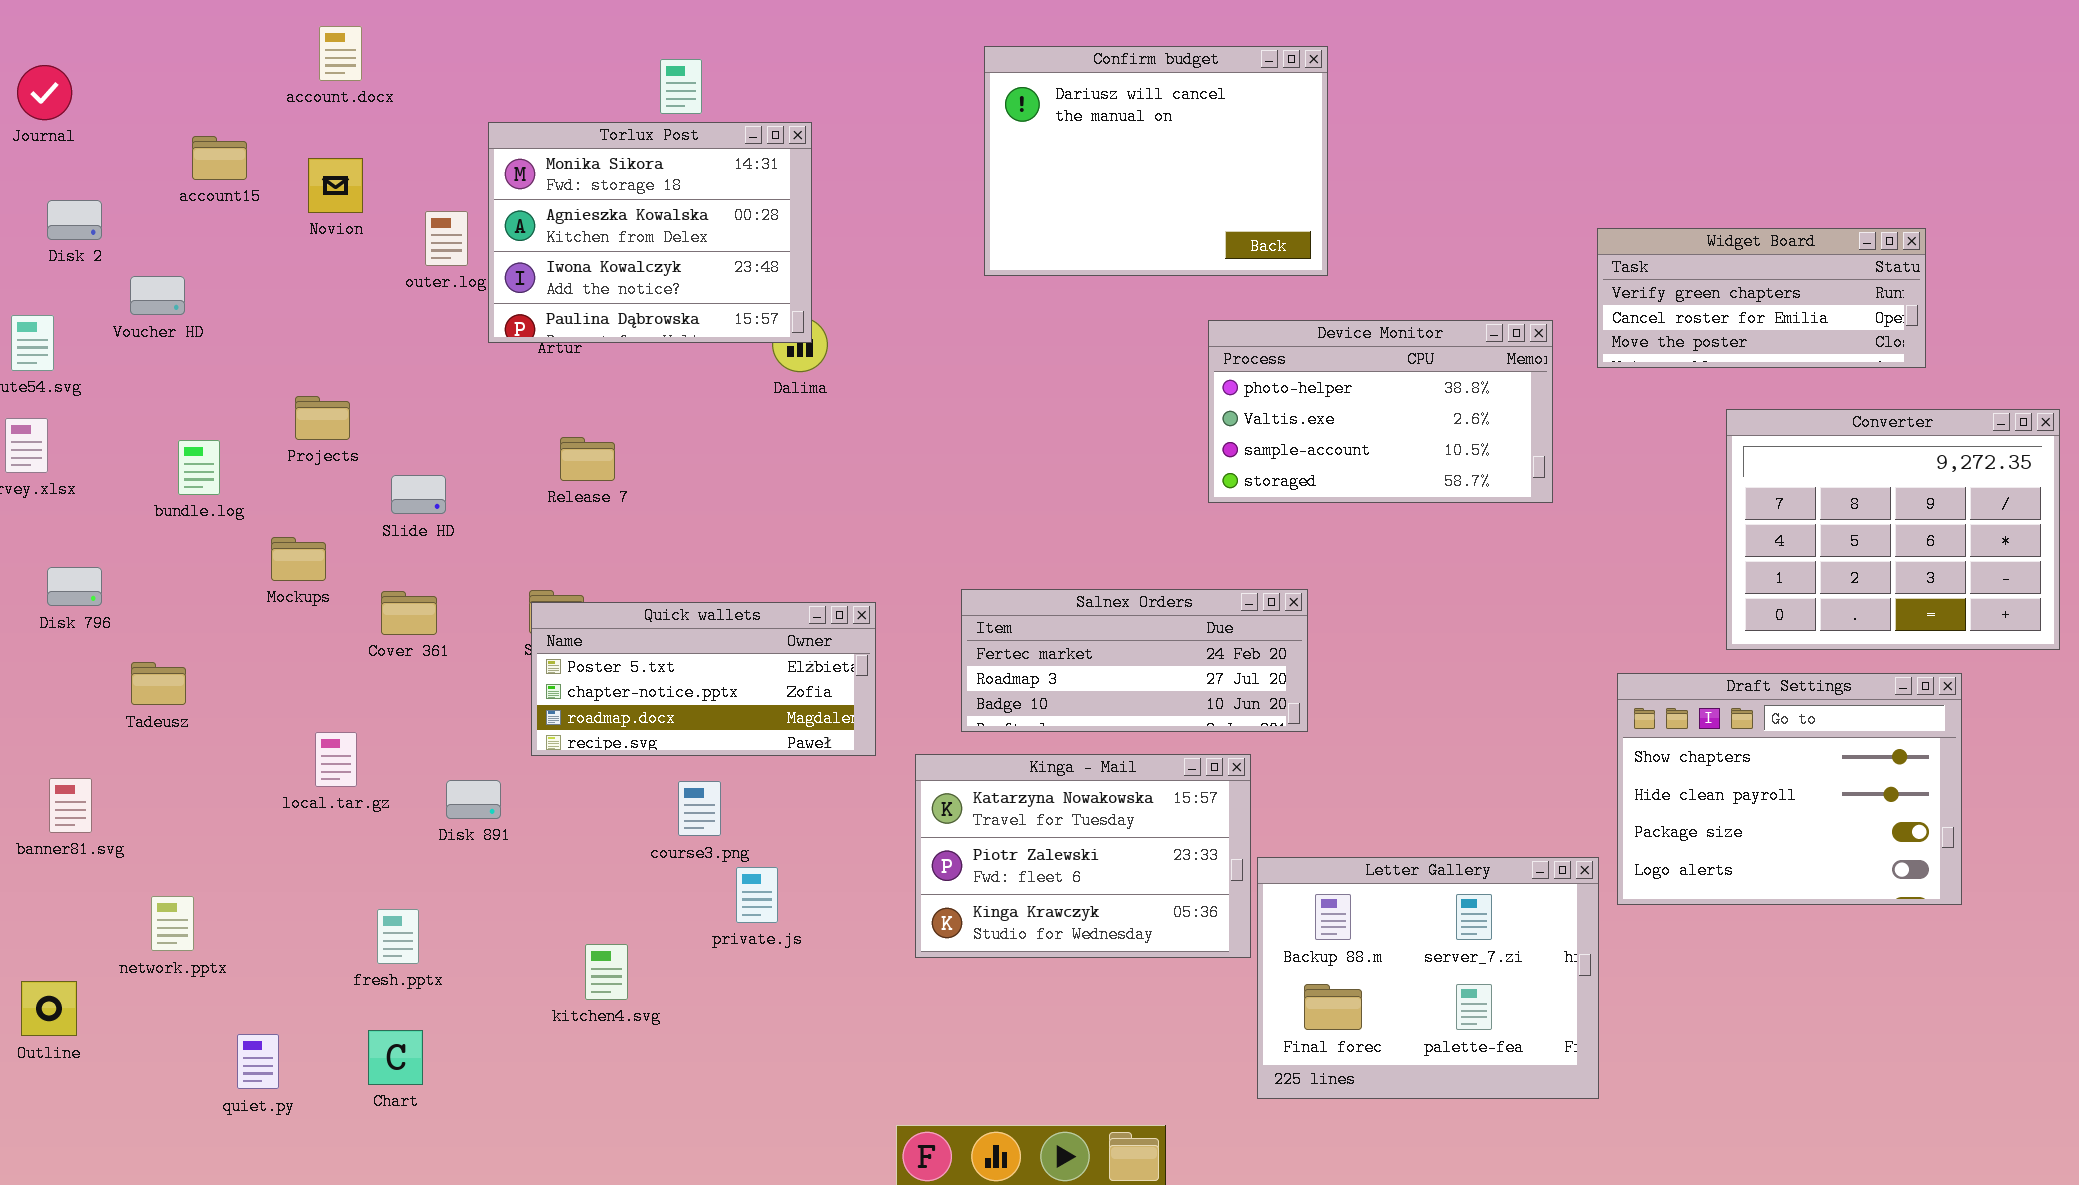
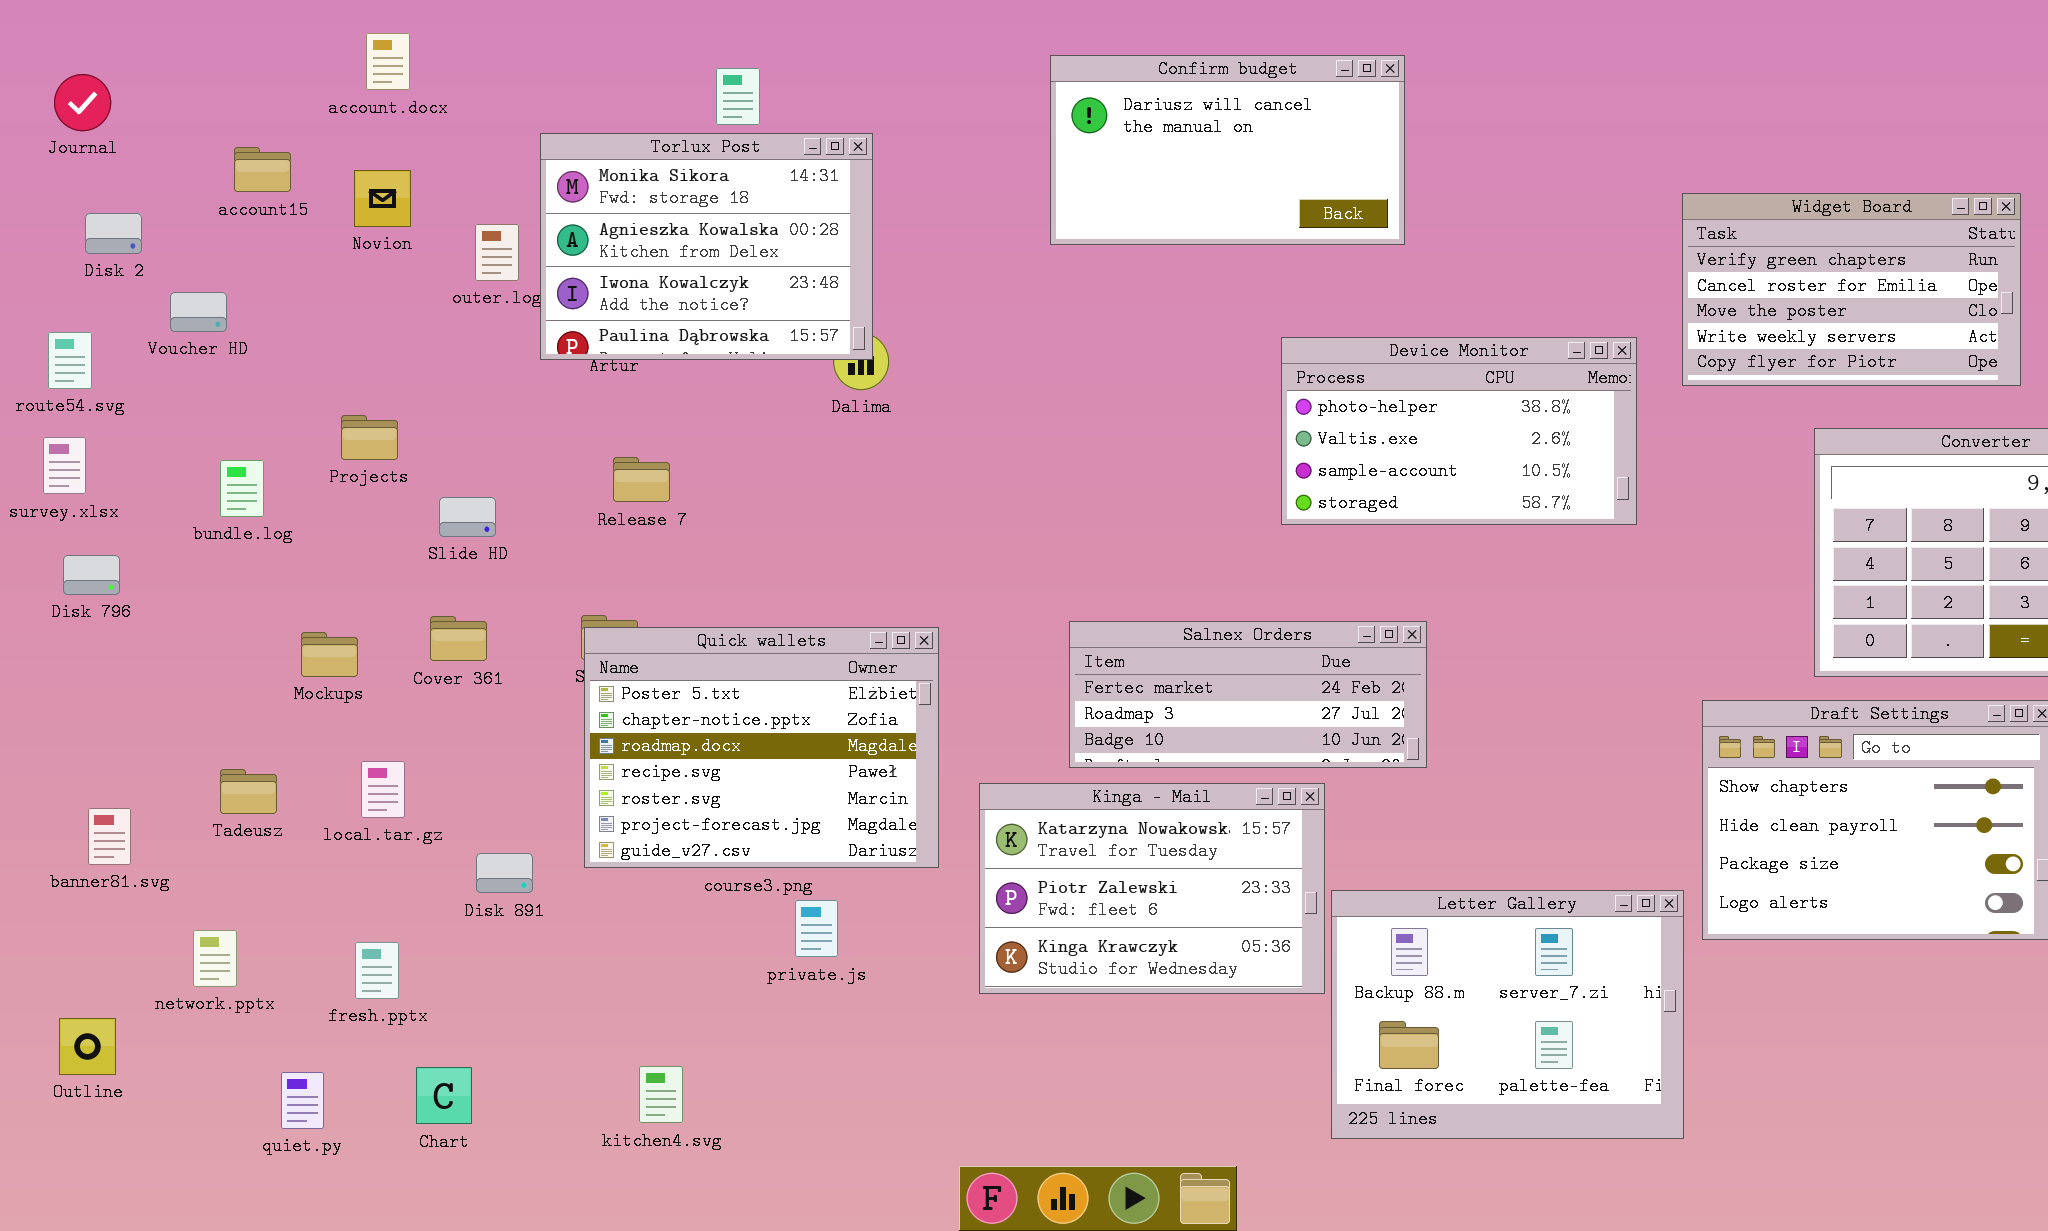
Confirm budget: [984,46,1328,276] -> [1050,55,1405,245], resized
Widget Board: [1597,228,1926,368] -> [1682,193,2021,386], resized
Mockups: [271,537,326,581] -> [301,632,358,677], moved
Disk 796: [47,567,102,606] -> [63,555,120,595], moved
Salnex Orders: [961,589,1308,732] -> [1069,621,1427,768], moved
Quick wallets: [531,602,876,756] -> [584,627,939,868], resized
Tadeusz: [131,662,186,705] -> [220,769,277,814], moved
Disk 891: [446,780,501,819] -> [476,853,533,893], moved
fresh.pptx: [377,909,419,964] -> [355,942,399,999], moved
kitchen4.svg: [585,944,628,1000] -> [639,1066,683,1123], moved

